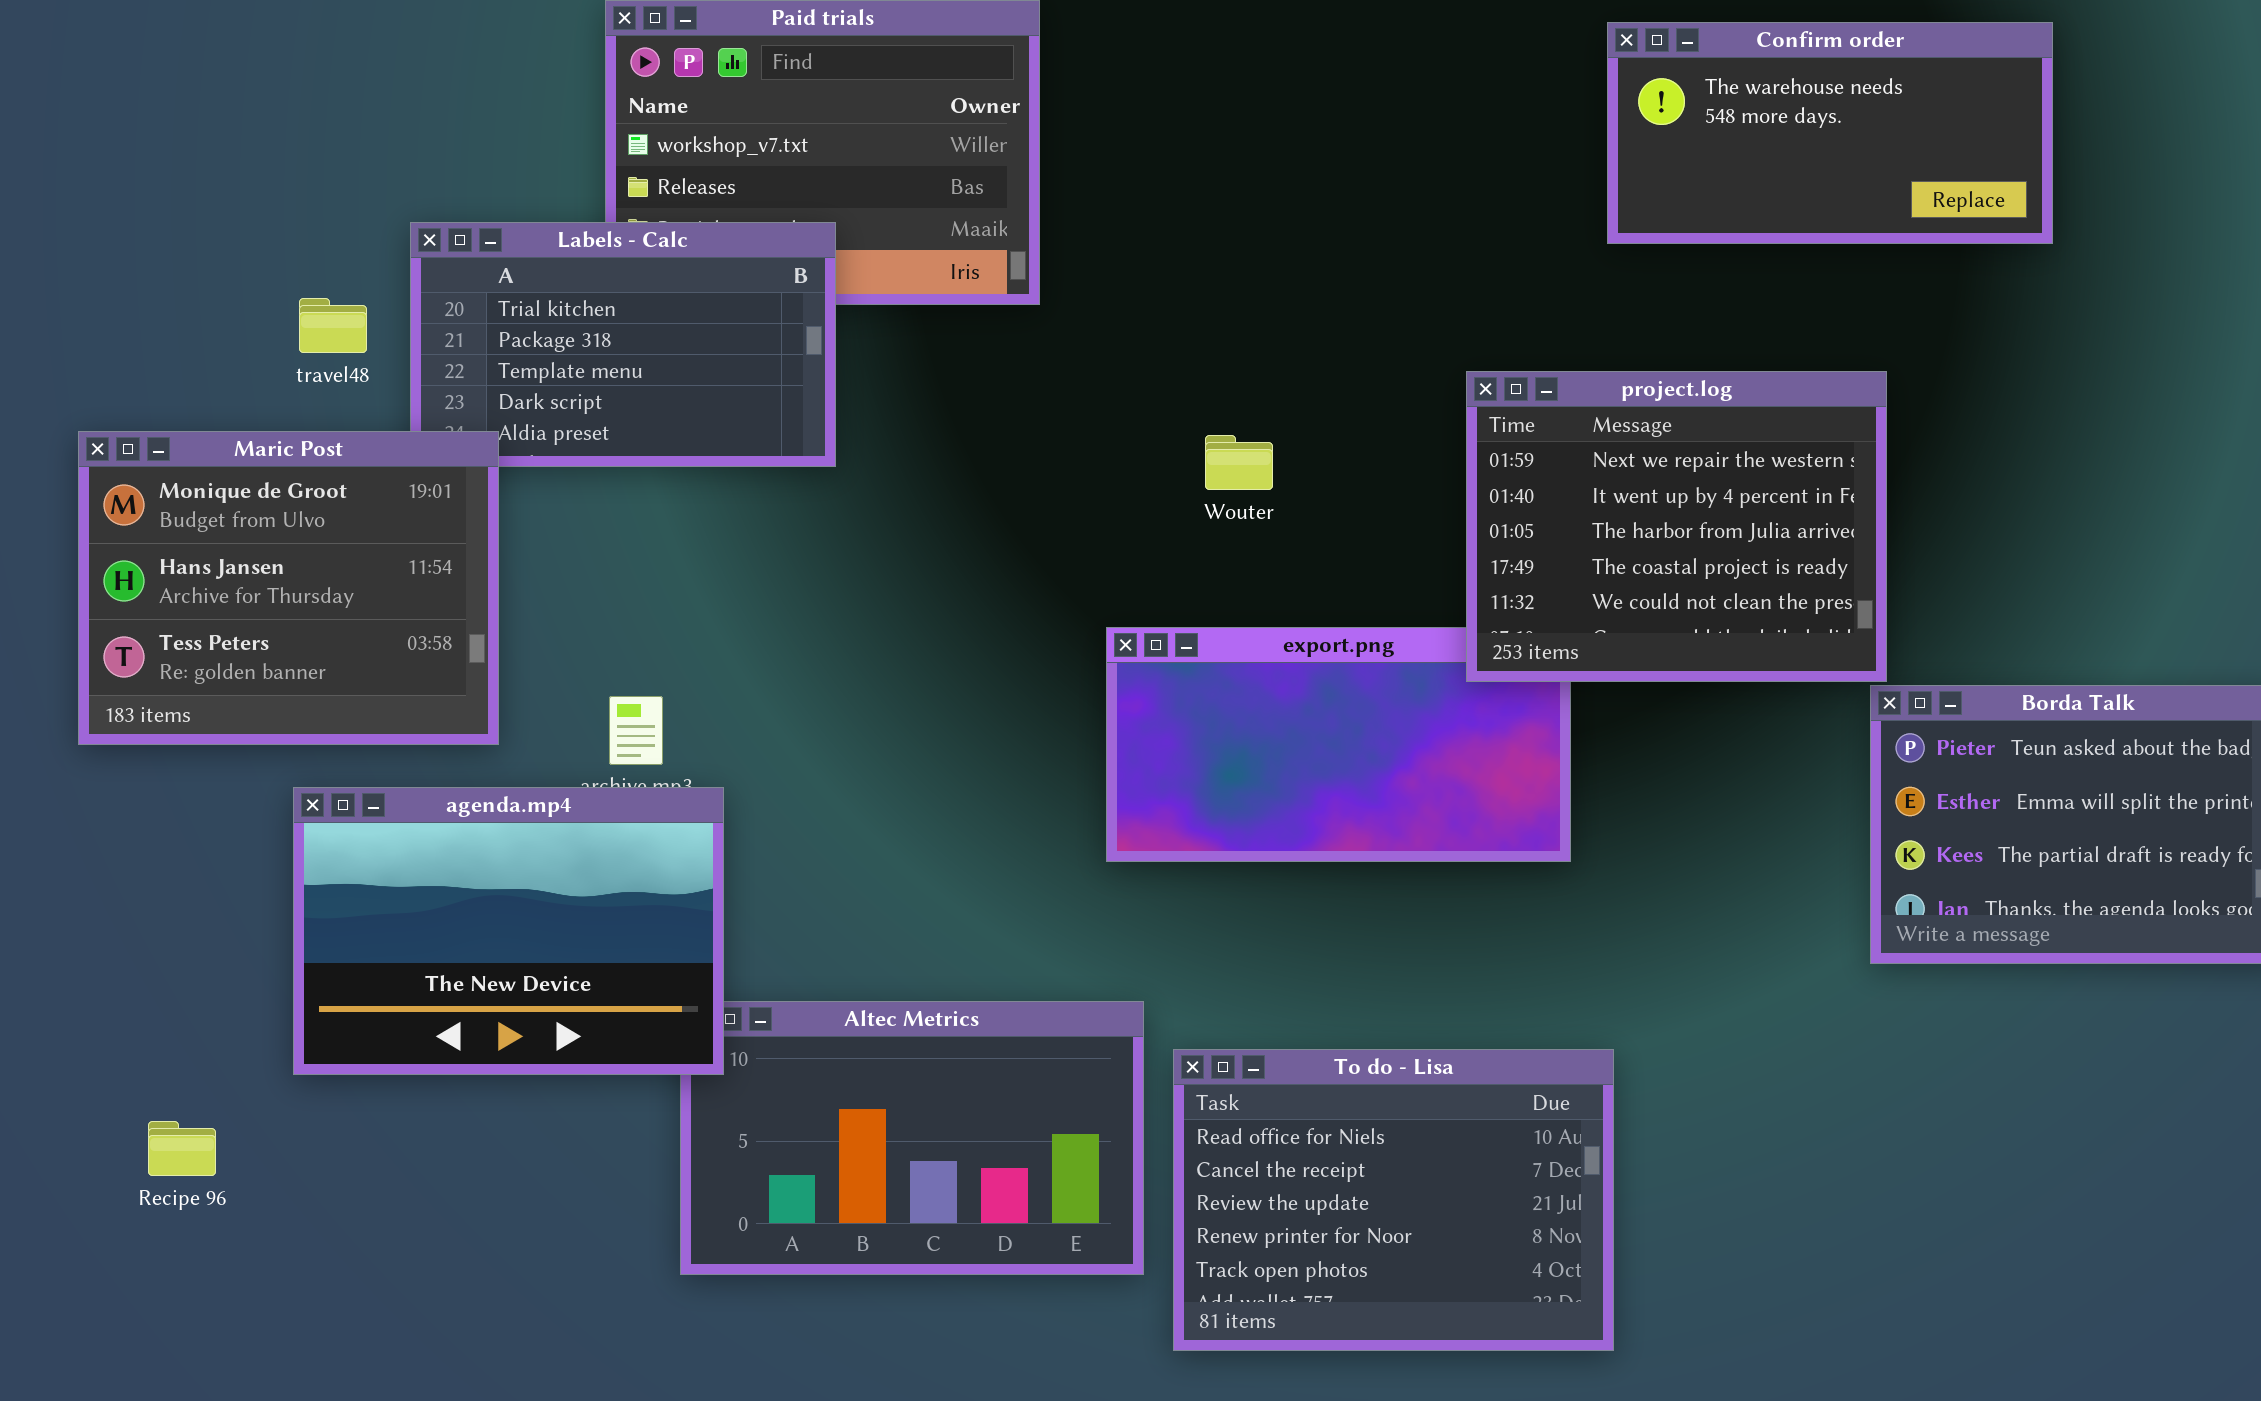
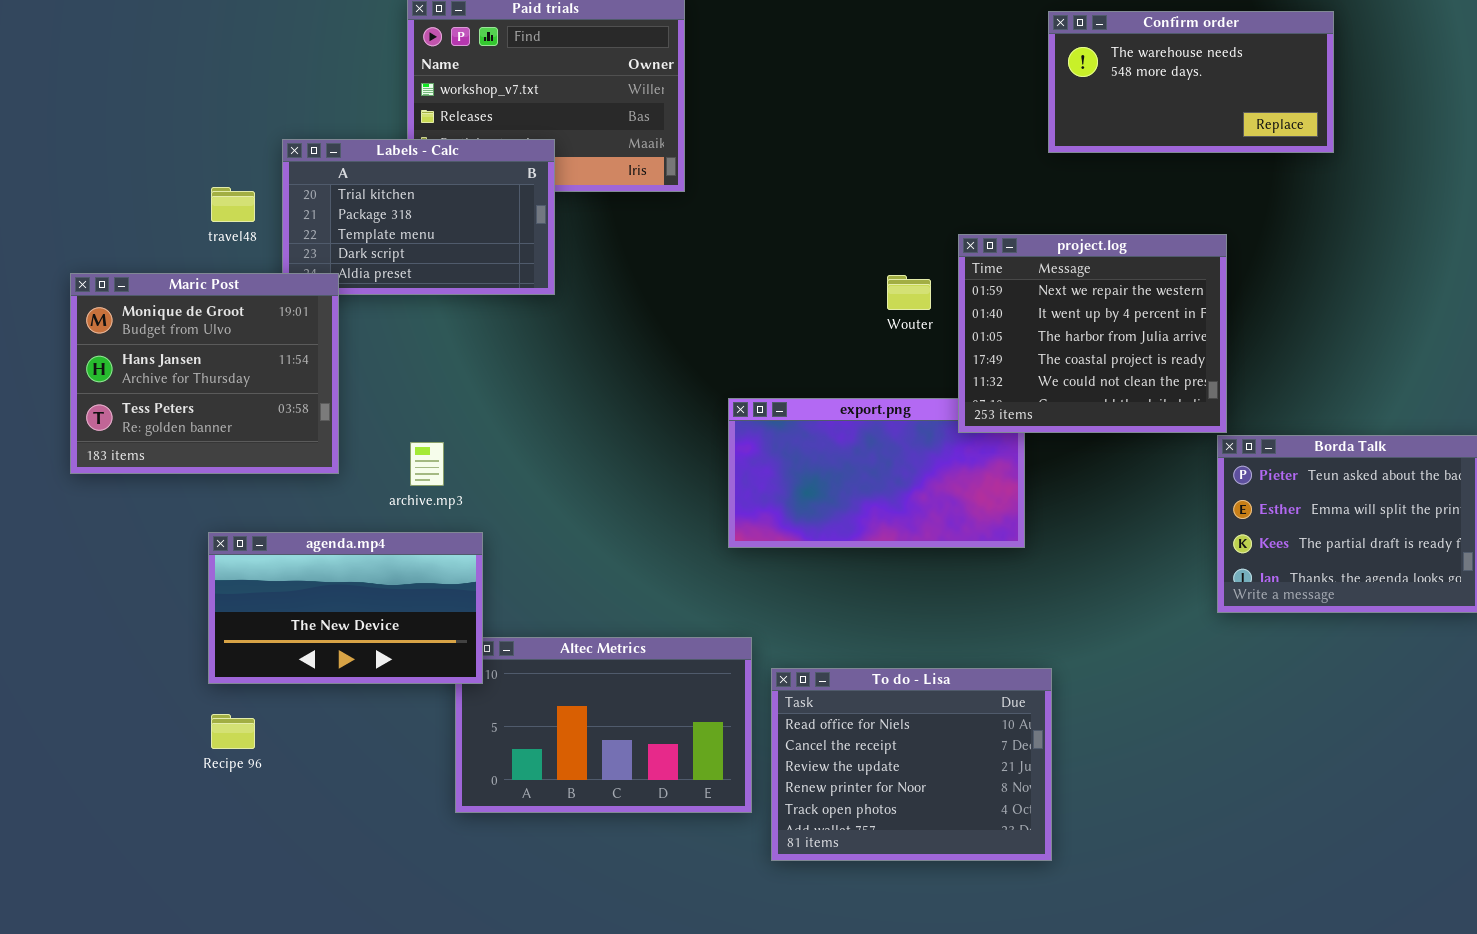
Wouter: [1205,435,1273,490] -> [887,275,931,310], moved
agenda.mp4: [293,787,724,1075] -> [208,532,483,684], resized
Recipe 96: [148,1121,216,1176] -> [211,714,255,749], moved

